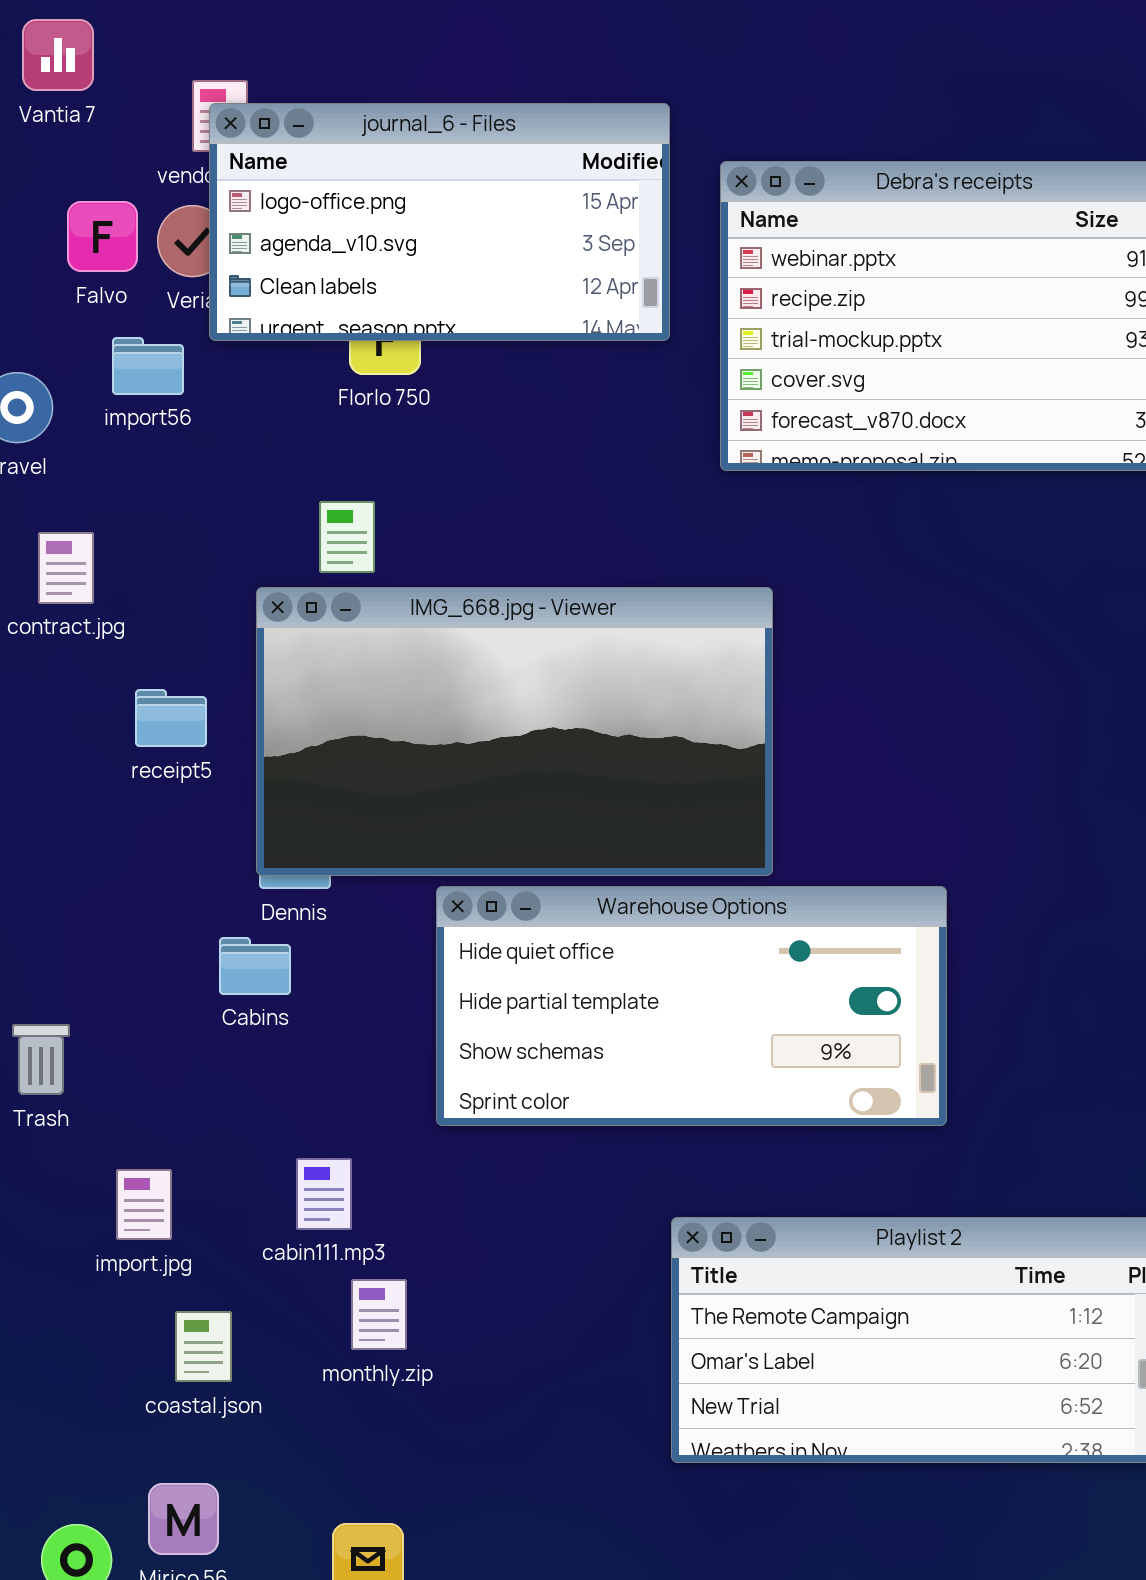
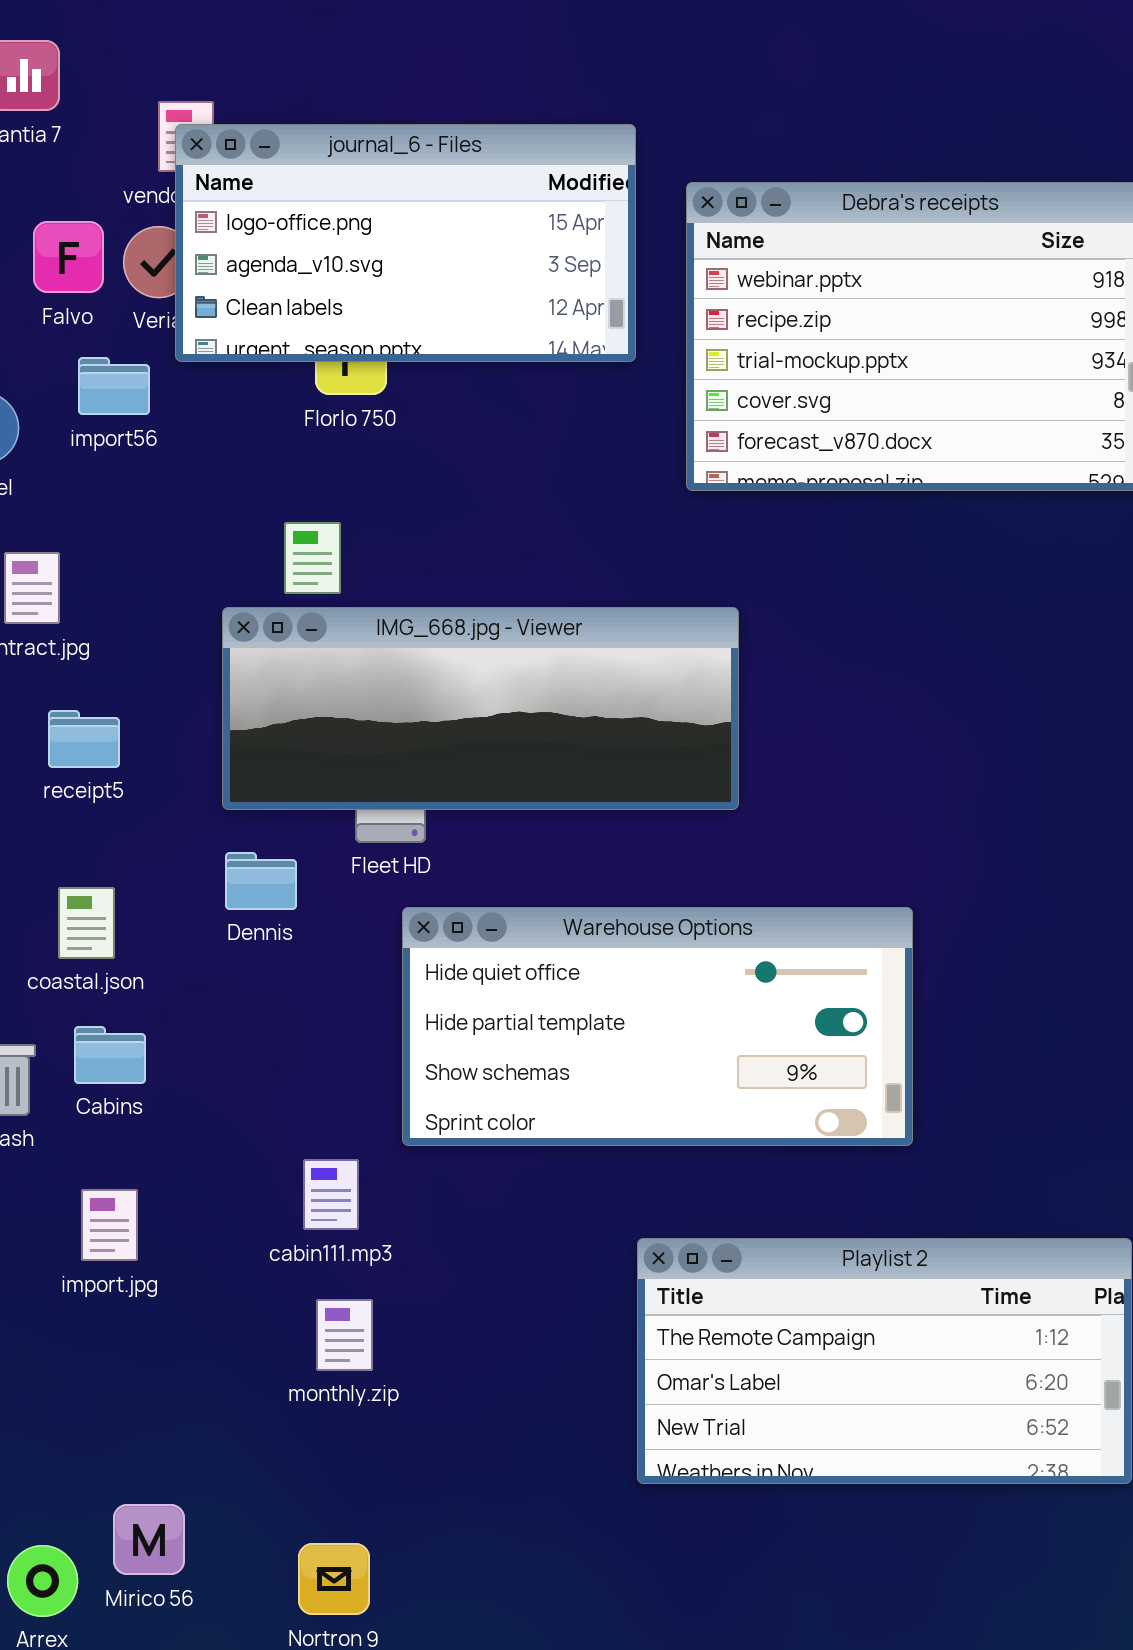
IMG_668.jpg - Viewer: [256,587,773,876] -> [222,607,739,810], resized
receipt5: [135,689,207,747] -> [48,710,120,768], moved
Cabins: [219,937,291,995] -> [74,1026,146,1084], moved
cabin111.mp3: [296,1158,352,1230] -> [303,1159,359,1230], moved
coastal.json: [175,1311,232,1382] -> [58,887,115,959], moved

